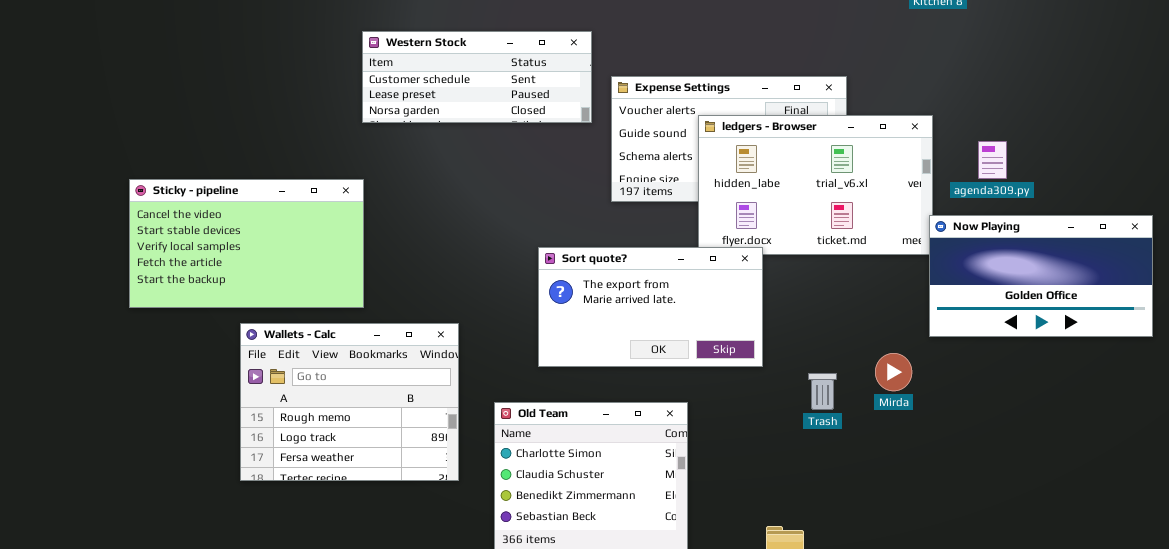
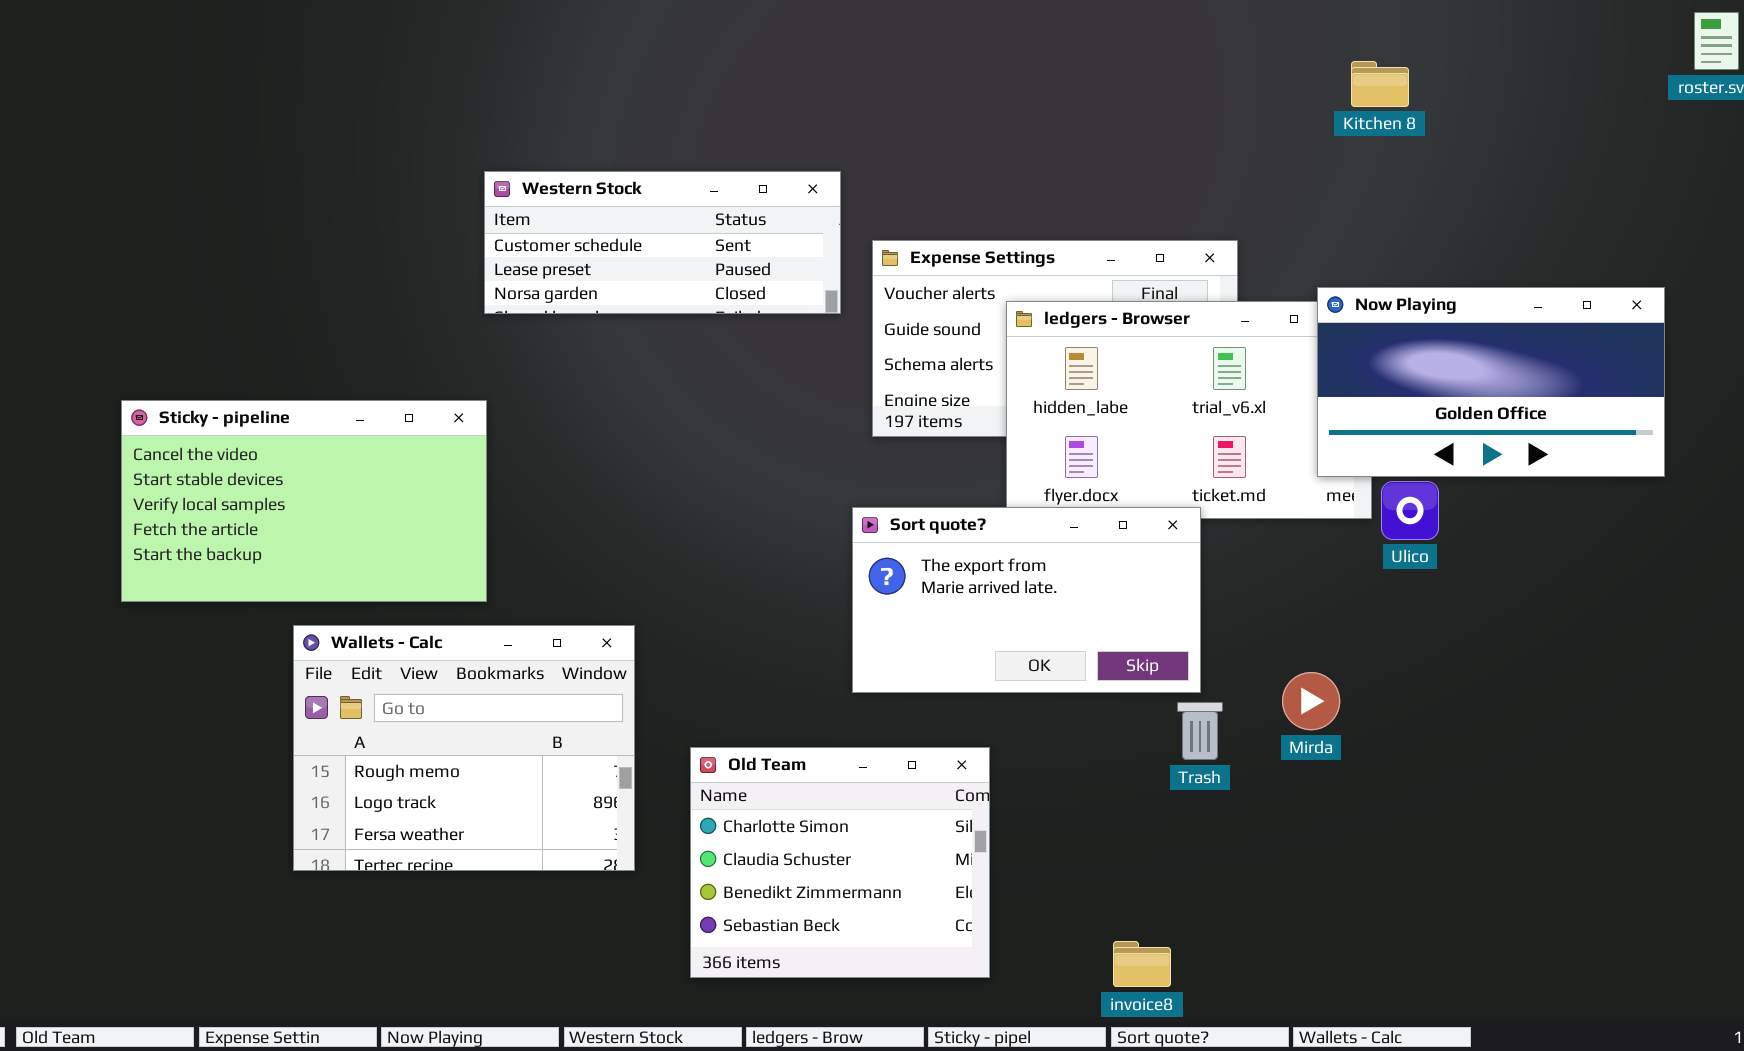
Now Playing: [929,215,1153,337] -> [1317,287,1665,477], moved
Sort quote?: [538,247,763,367] -> [852,507,1201,693], moved

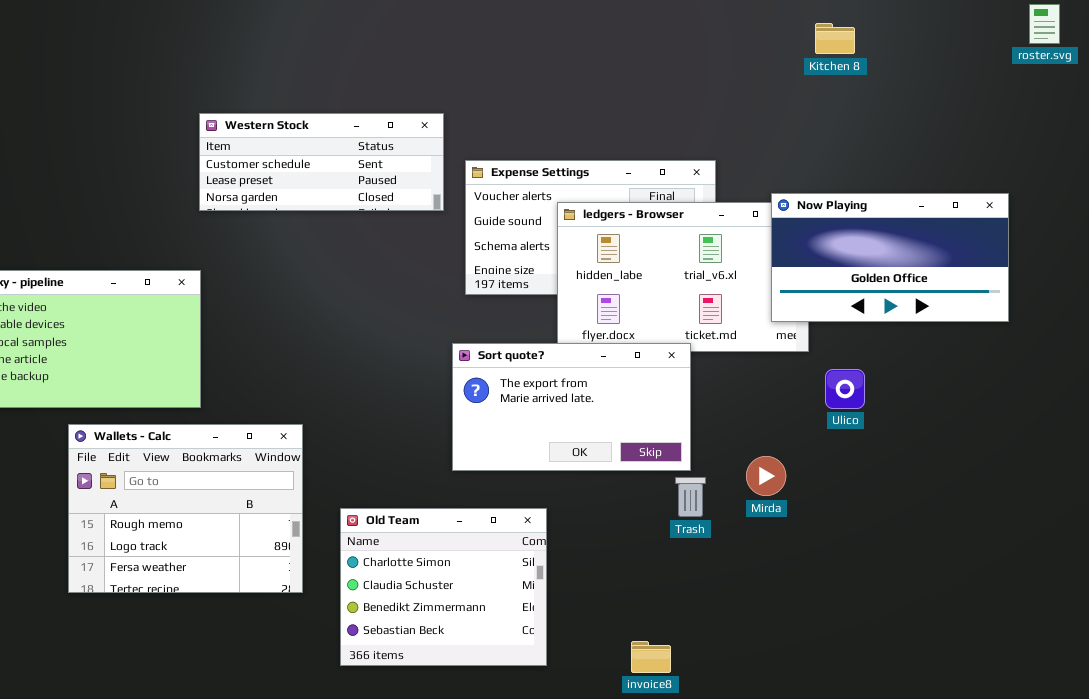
Kitchen 8: [1351,61,1409,107] -> [815,23,855,54], moved
Ulico: [1381,481,1439,540] -> [825,369,865,409], moved

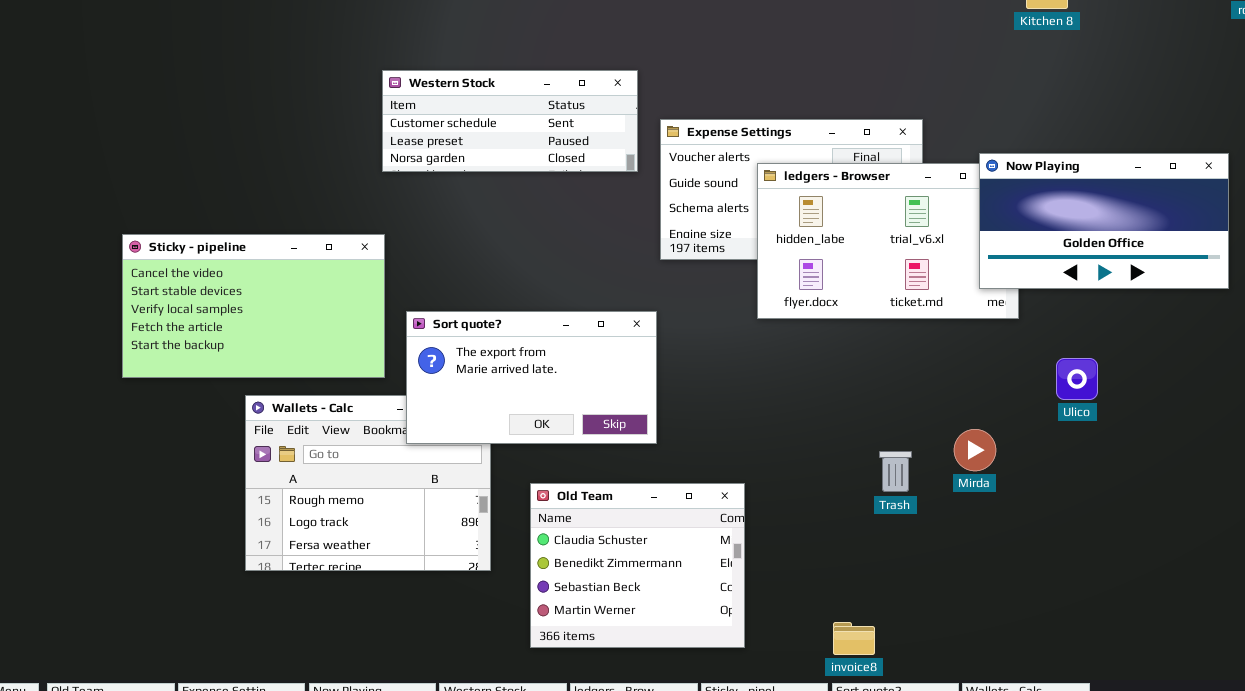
Sort quote?: [452,343,691,471] -> [406,311,657,444], moved
Ulico: [825,369,865,409] -> [1056,358,1098,400], moved
Old Team: [340,508,547,666] -> [530,483,745,648], scrolled down 1 row

